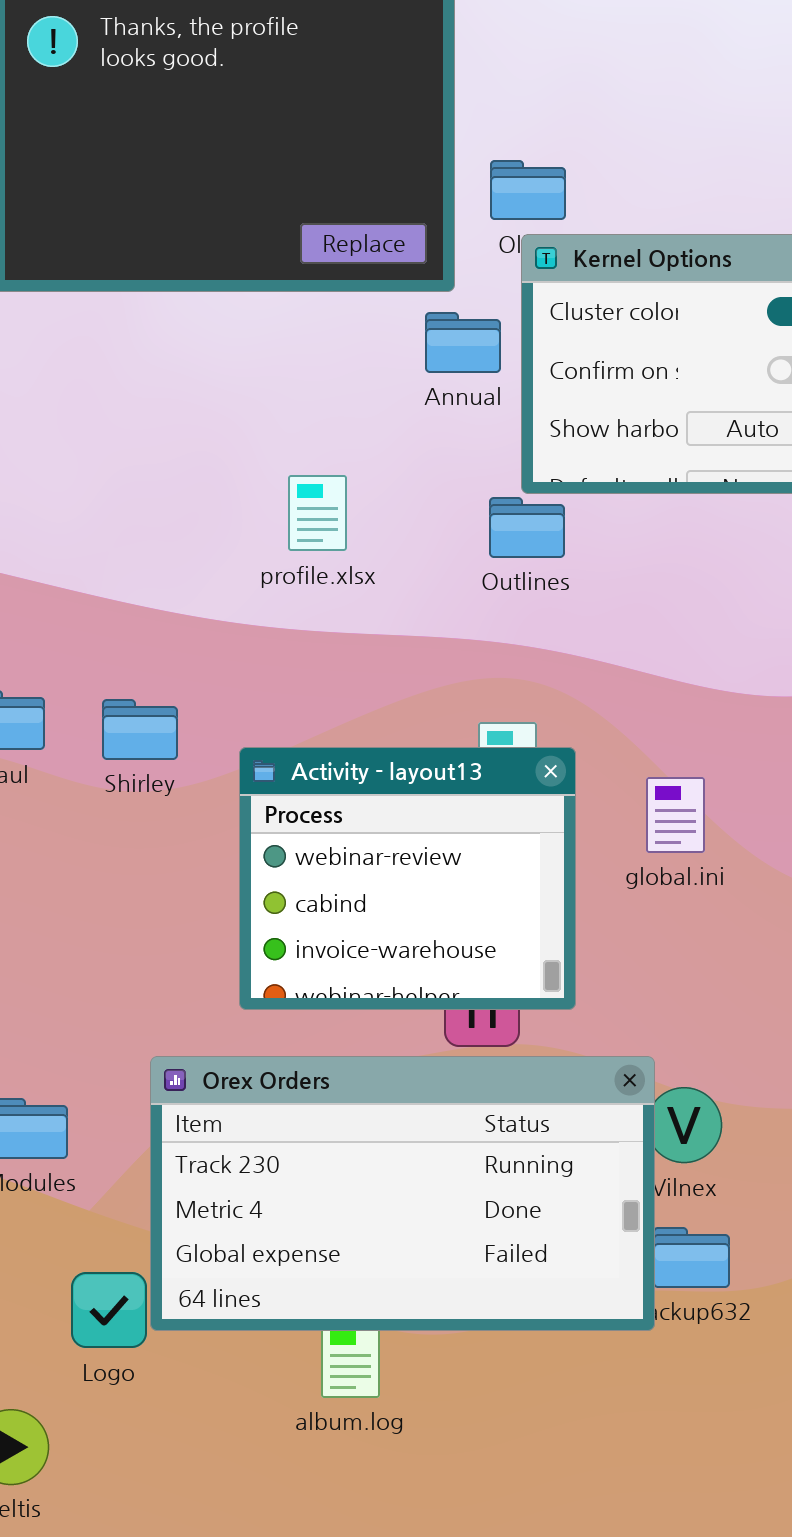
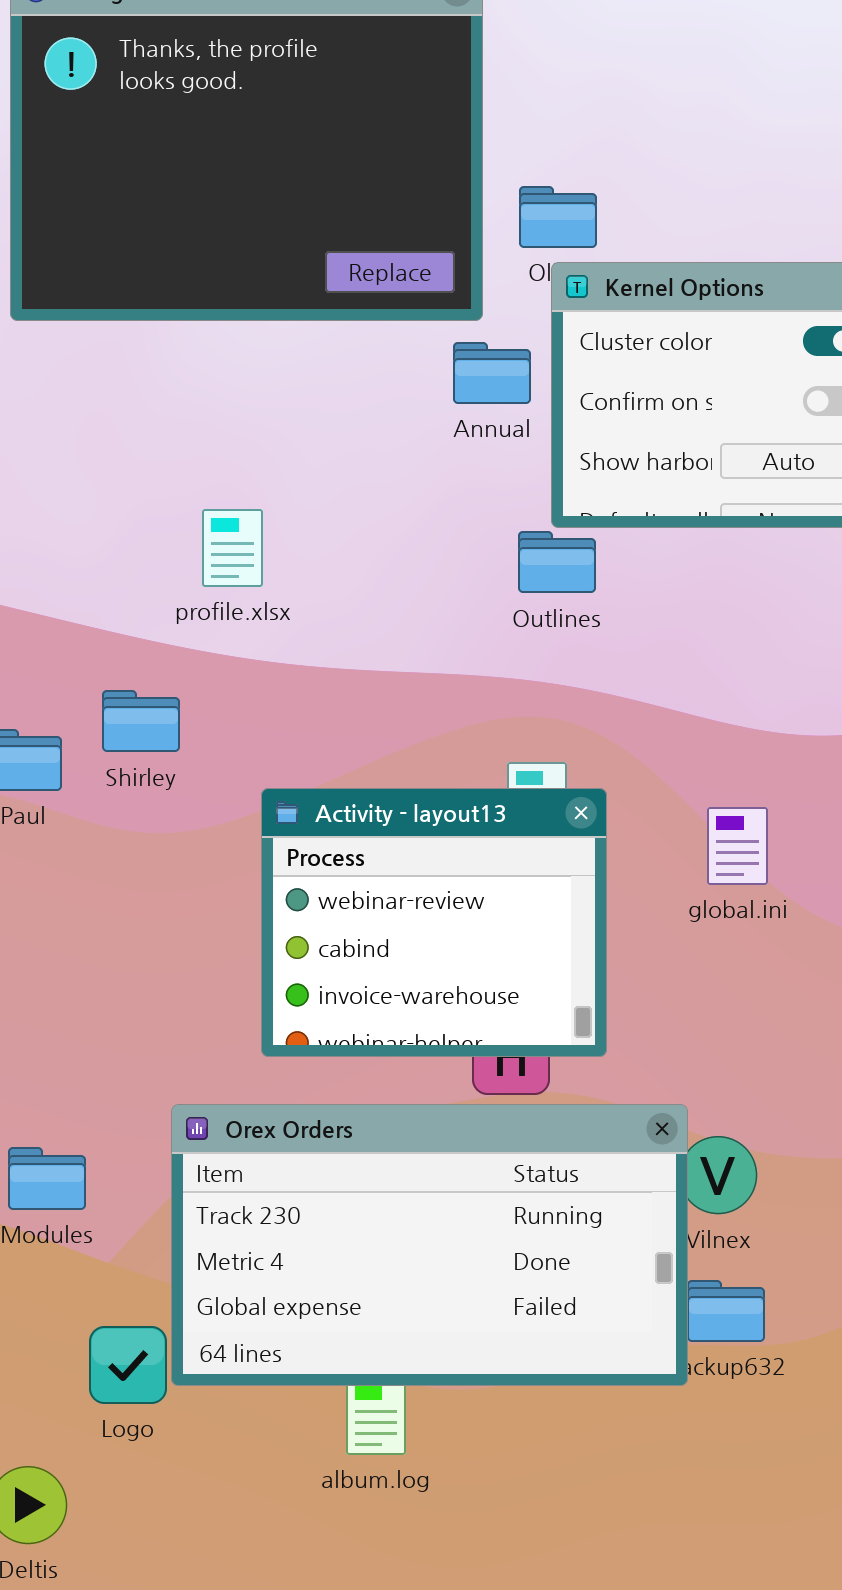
profile.xlsx: [288,475,347,551] -> [202,509,263,587], moved
Shirley: [102,699,178,760] -> [102,690,180,752], moved
global.ini: [646,777,705,853] -> [707,807,768,885], moved

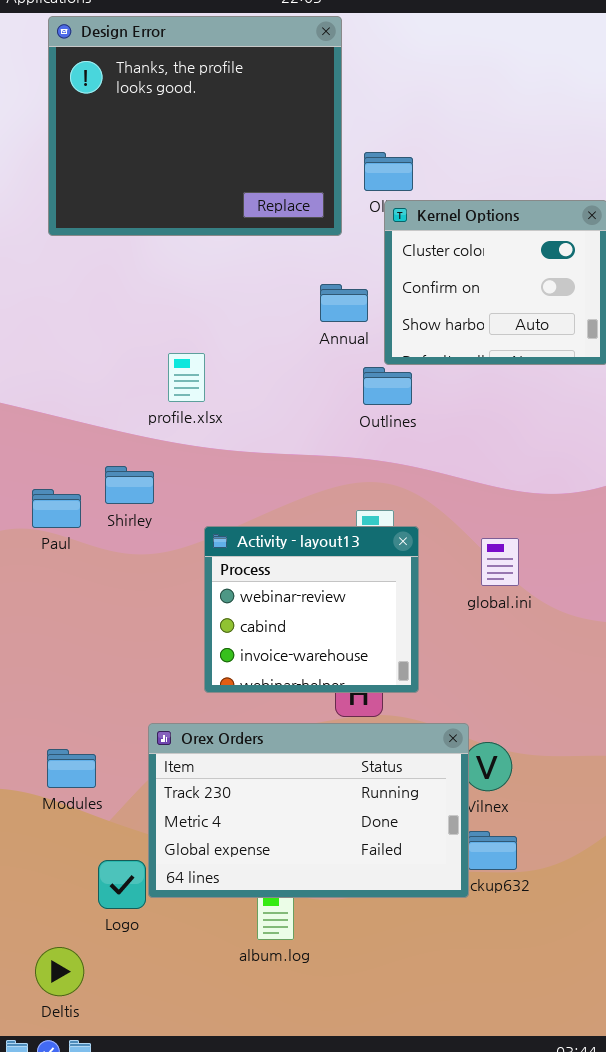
Annual: [453,342,531,404] -> [320,284,368,322], moved

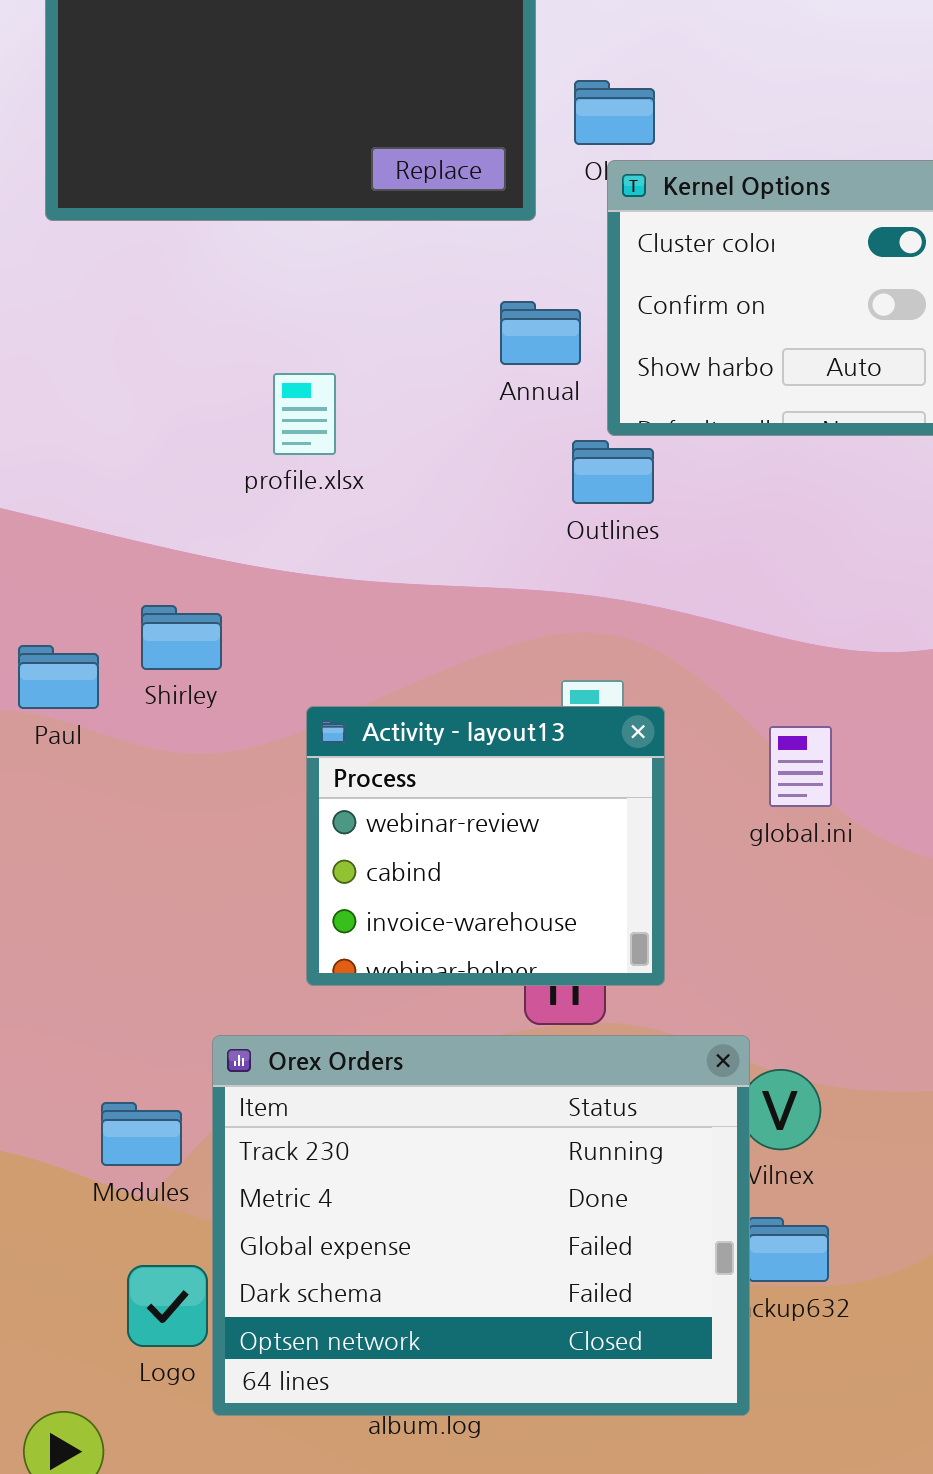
profile.xlsx: [168,353,205,402] -> [273,373,336,455], moved
Orex Orders: [148,723,469,898] -> [212,1035,750,1416], resized
Modules: [47,749,96,788] -> [101,1102,182,1166], moved

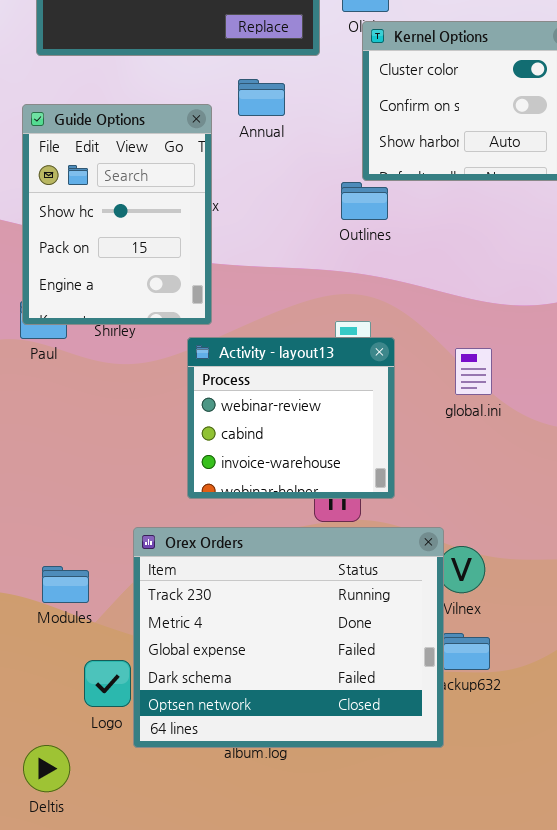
Annual: [500,301,581,365] -> [238,79,285,116], moved
Guide Options: none -> [22,104,212,325], opened
Modules: [101,1102,182,1166] -> [42,566,89,603], moved

